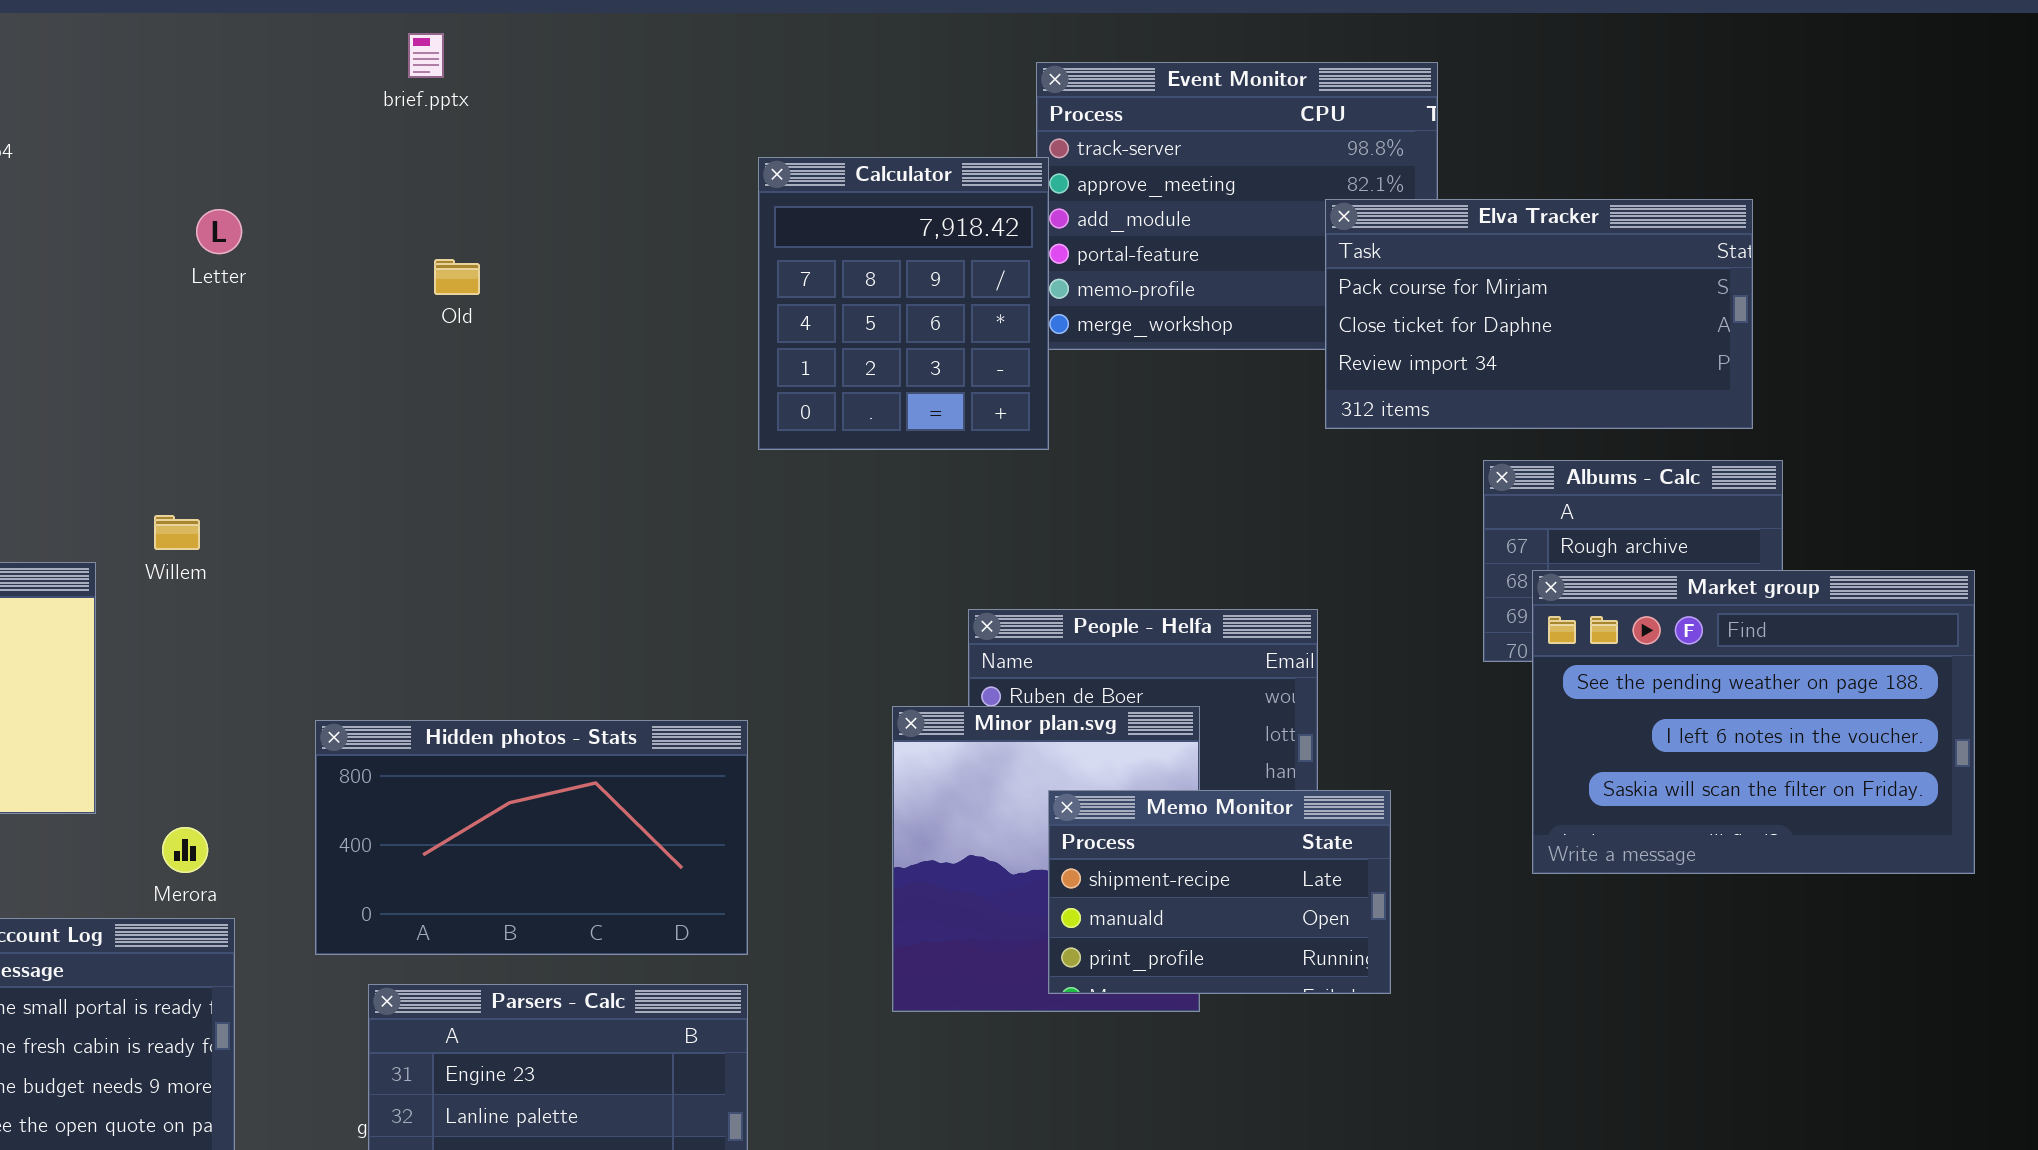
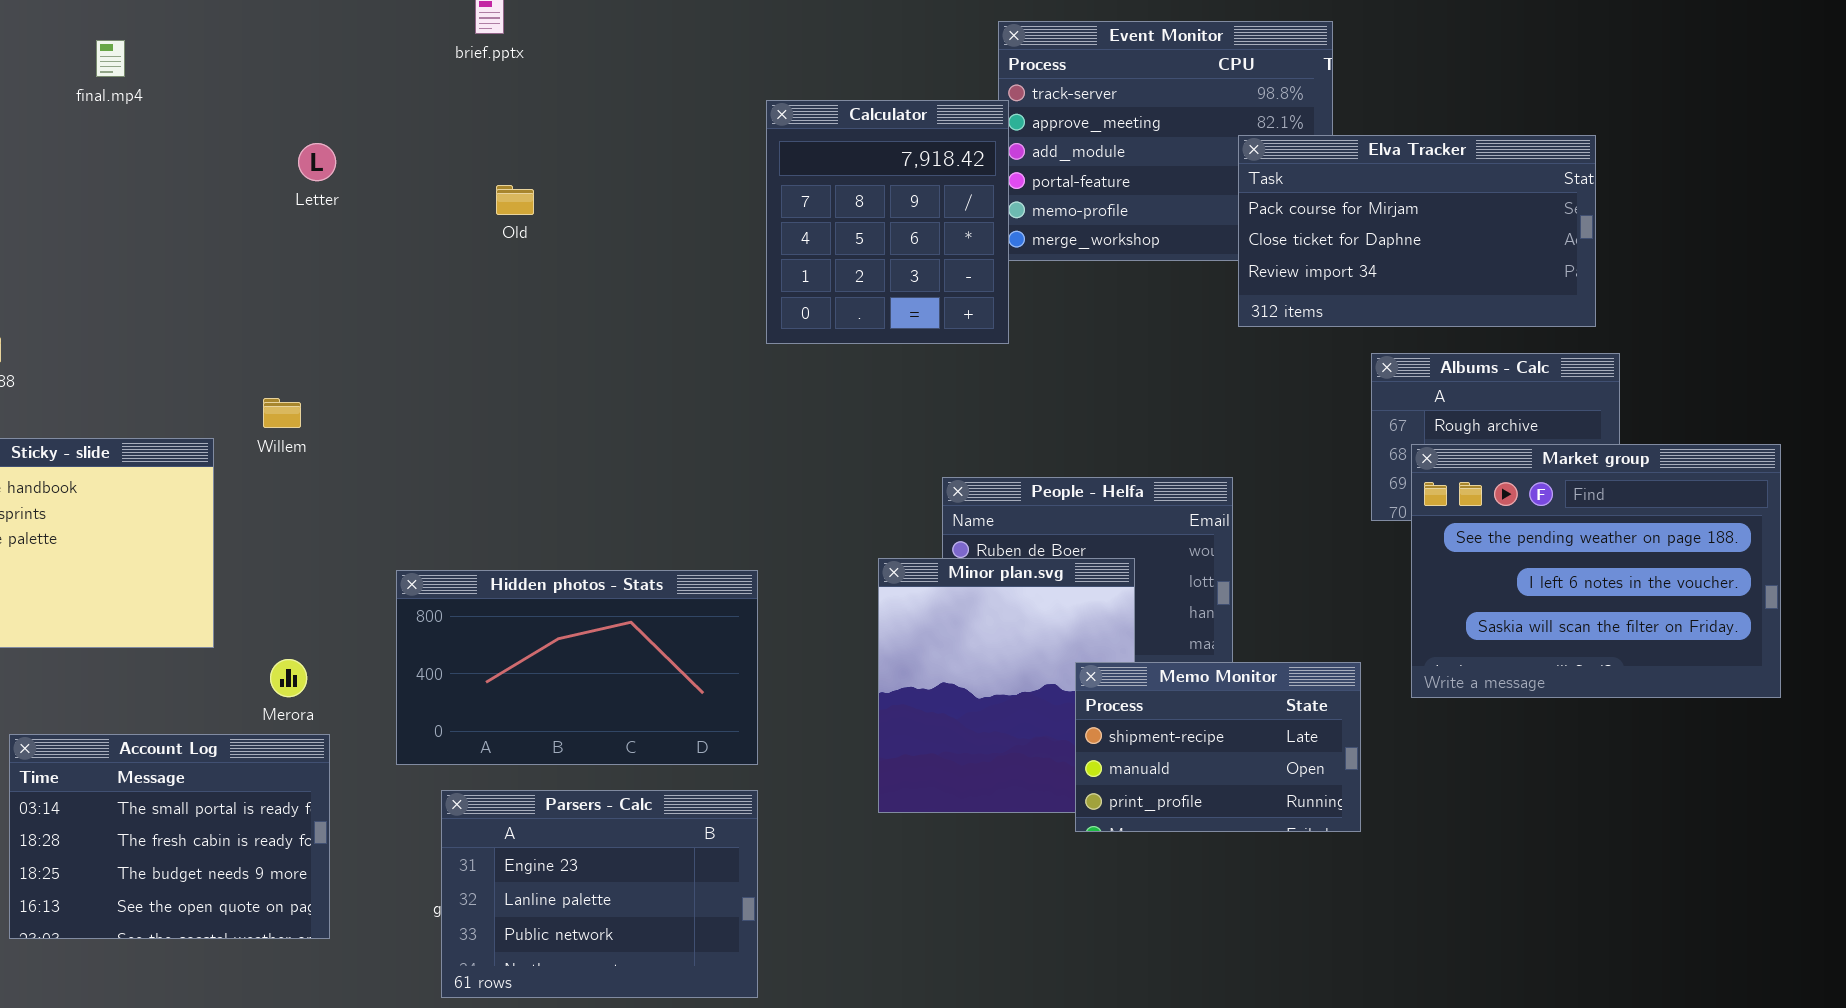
Memo Monitor: [1048,790,1391,994] -> [1075,662,1361,832], moved

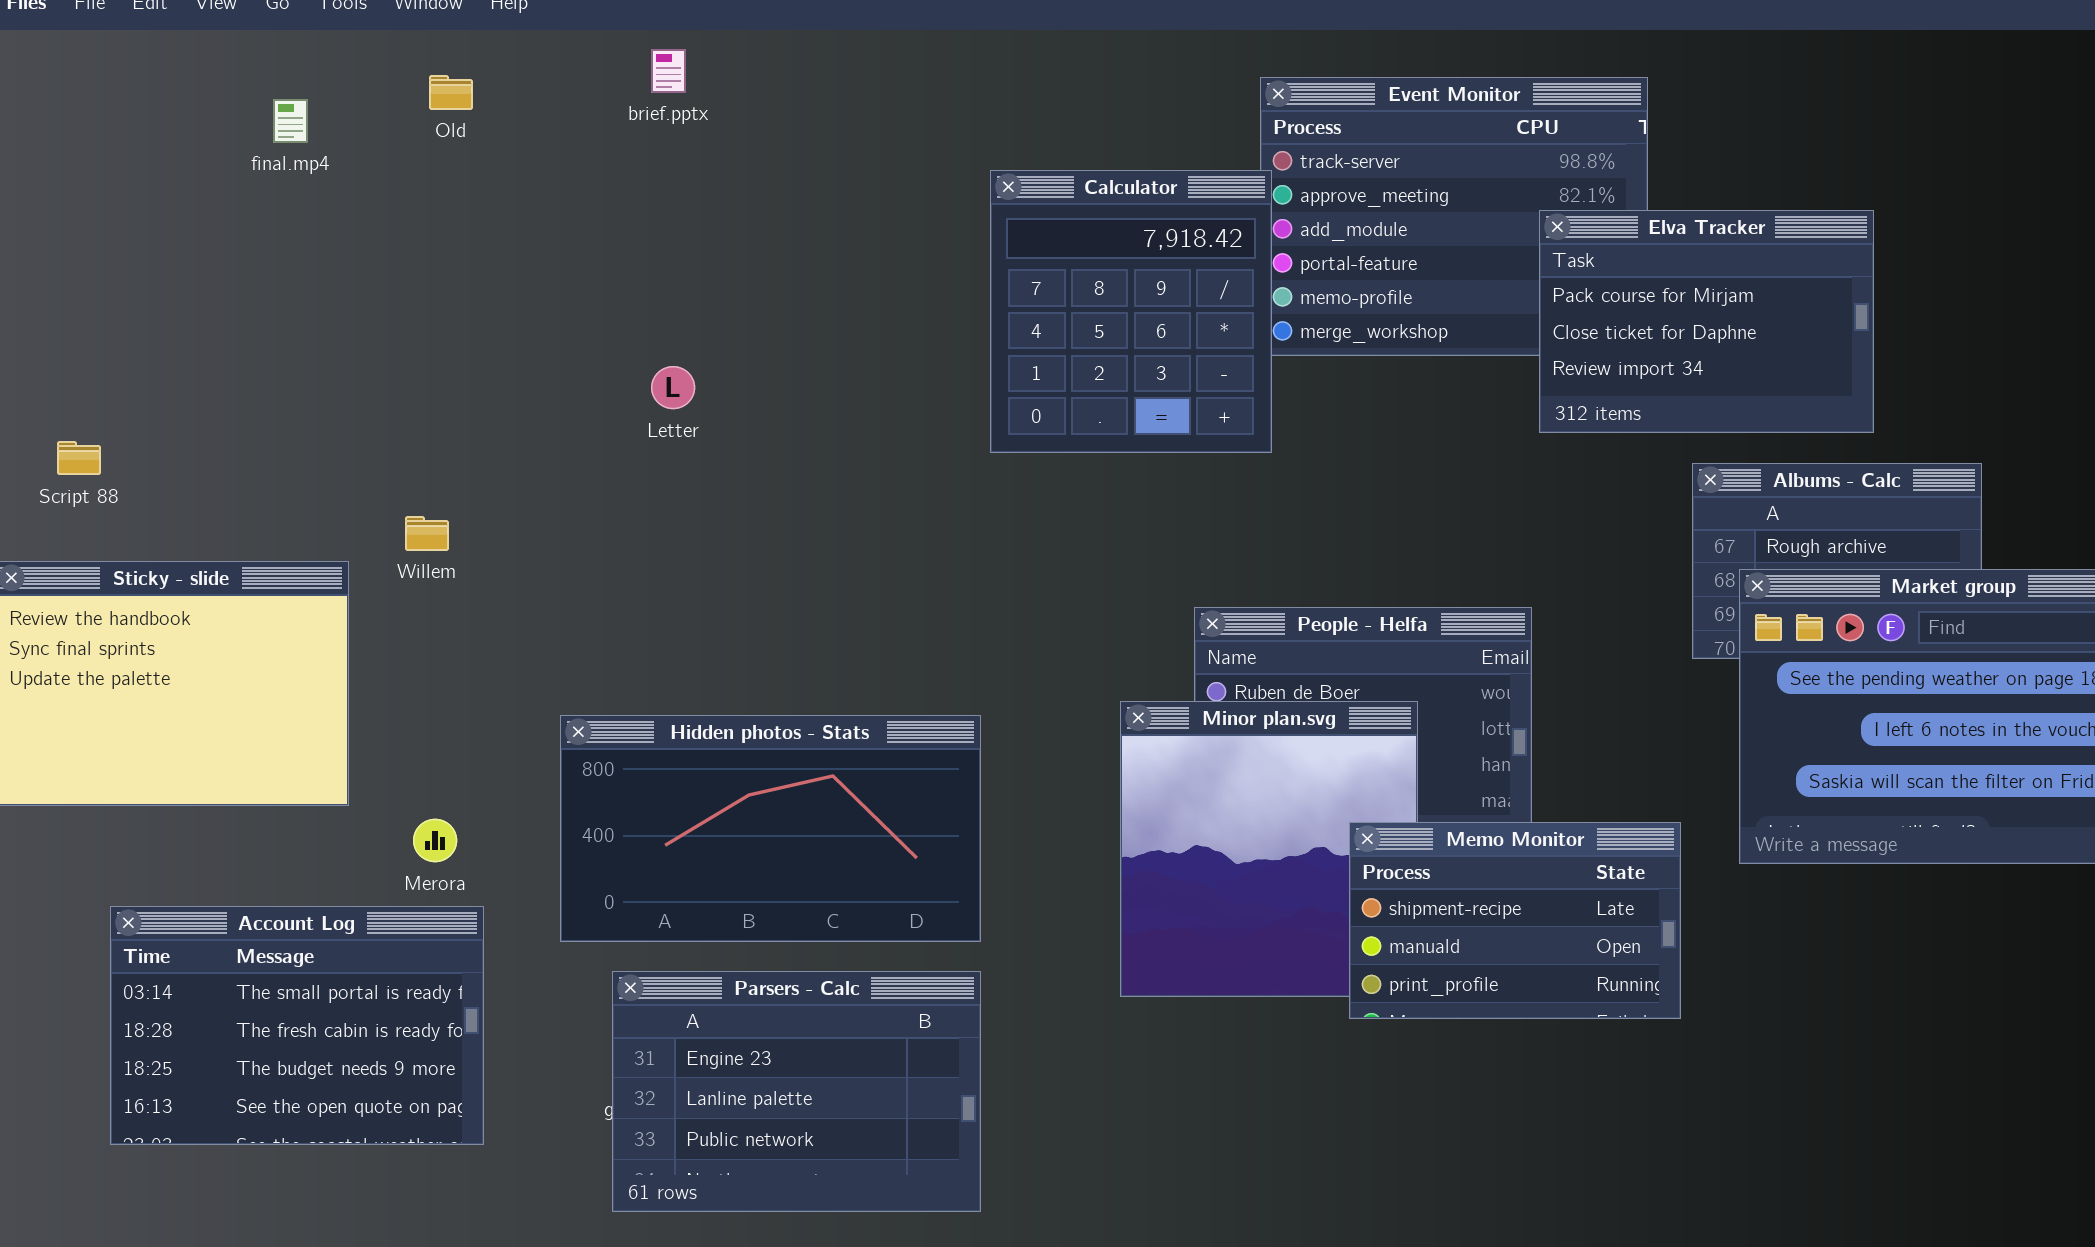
final.mp4: [96,40,125,77] -> [273,99,308,143], moved
Elva Tracker: [1238,135,1596,327] -> [1539,210,1874,433], resized
Letter: [298,143,336,181] -> [651,366,695,409], moved
Old: [496,185,534,215] -> [429,75,473,110], moved

